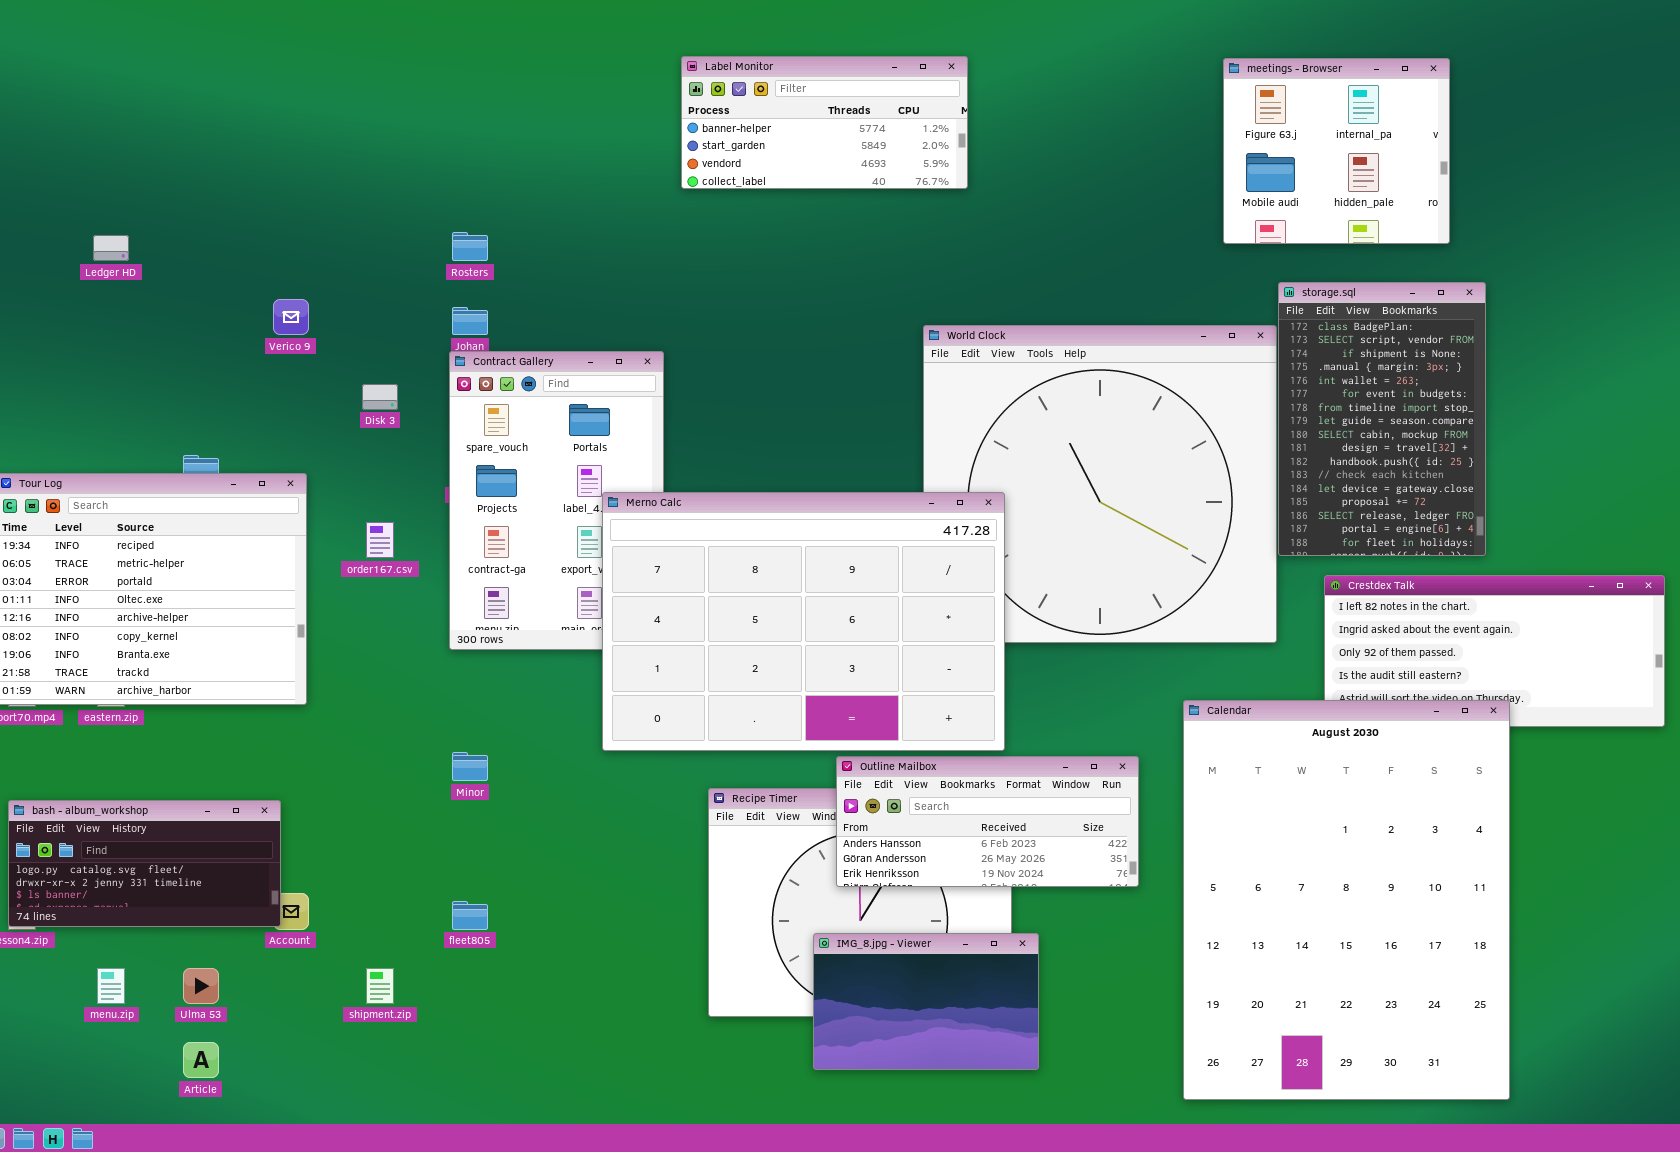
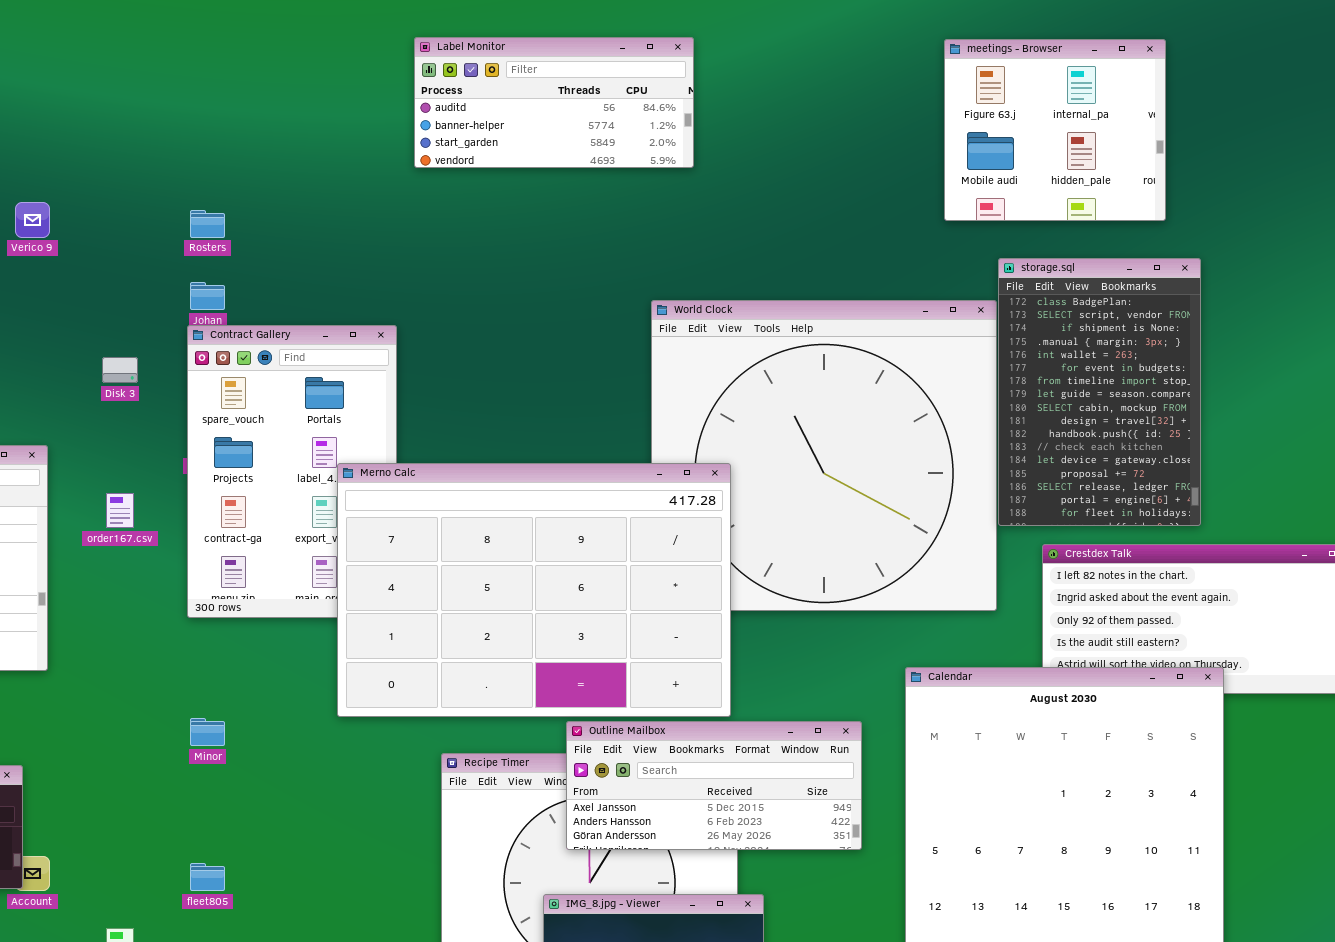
Label Monitor: [681,56,968,189] -> [414,37,694,168], scrolled up 1 row
Verico 9: [273,299,309,335] -> [15,202,50,238], moved
Outline Mailbox: [836,756,1139,887] -> [566,721,862,850], scrolled up 1 row

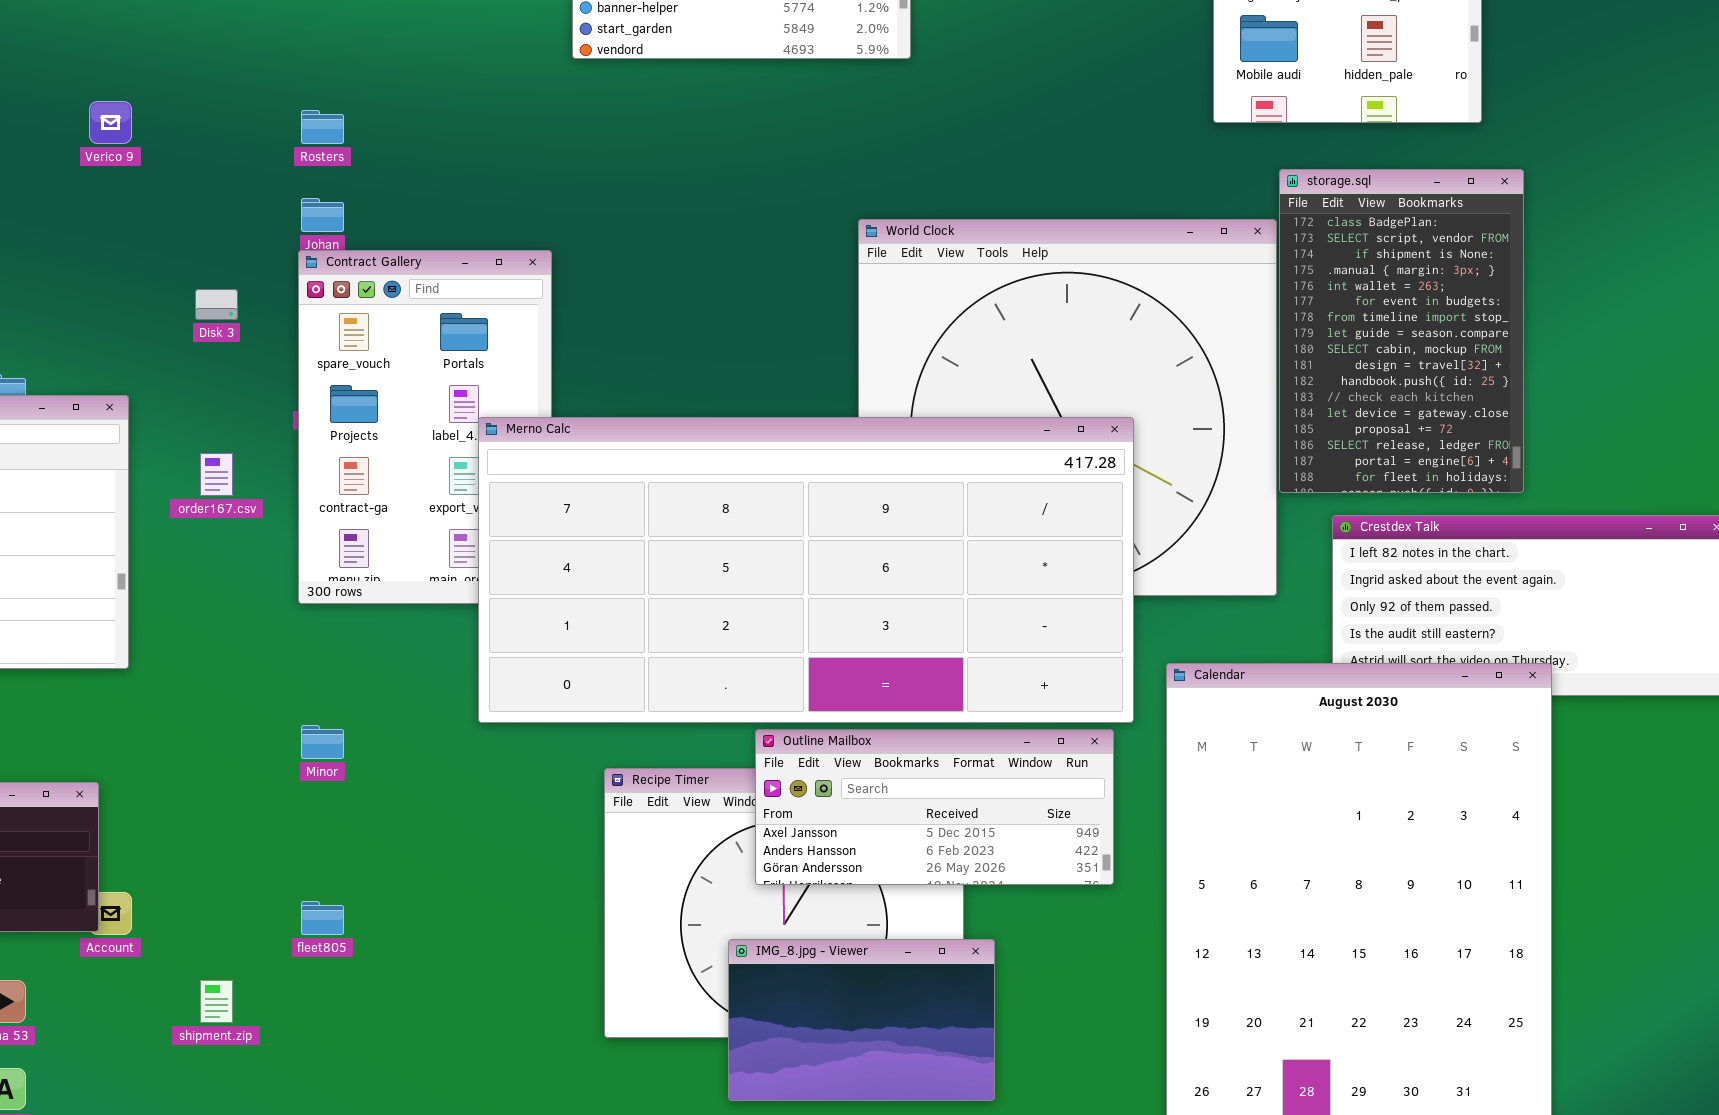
Merno Calc: [337,463,731,717] -> [478,417,1134,723], resized

